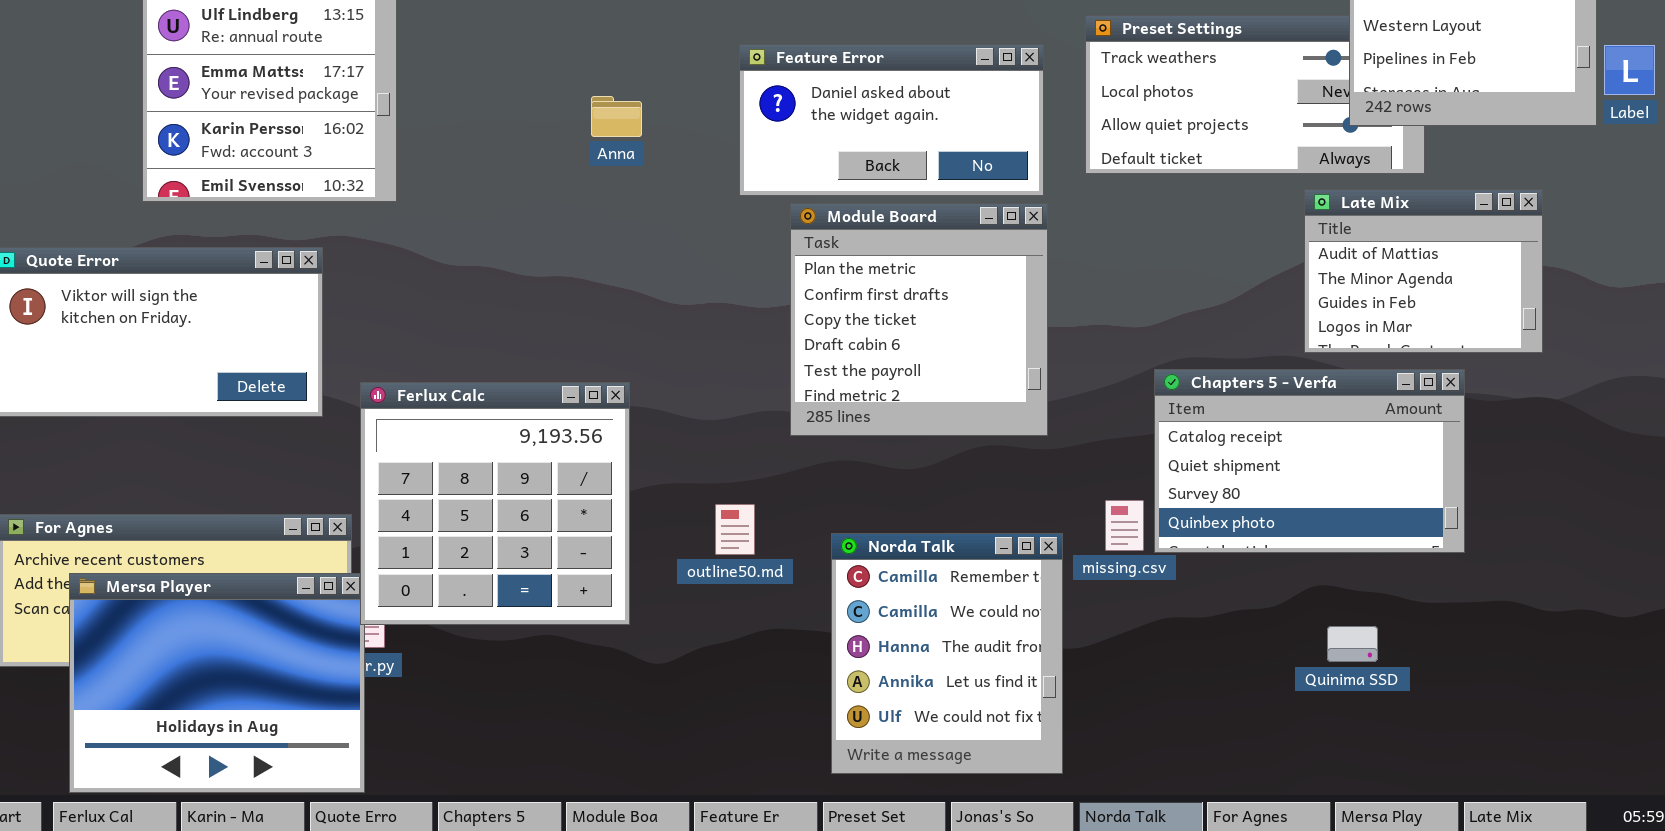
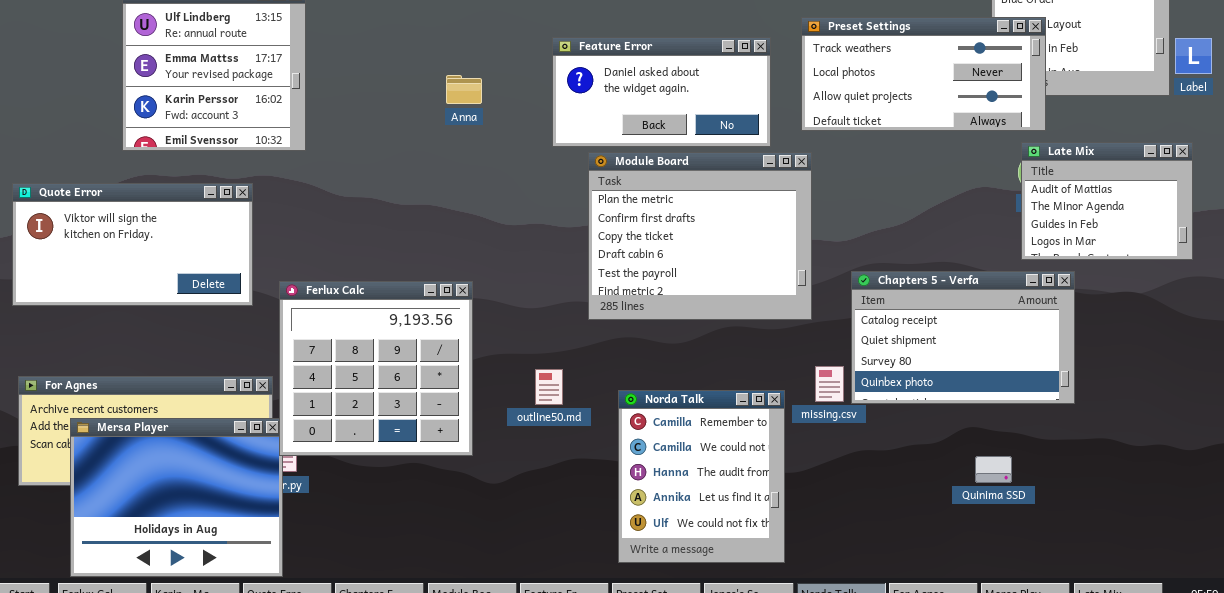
Preset Settings: [1085,15,1425,174] -> [801,17,1046,131], raised
Late Mix: [1304,189,1543,353] -> [1021,142,1193,260], moved
Module Board: [790,203,1048,436] -> [588,152,812,320], resized

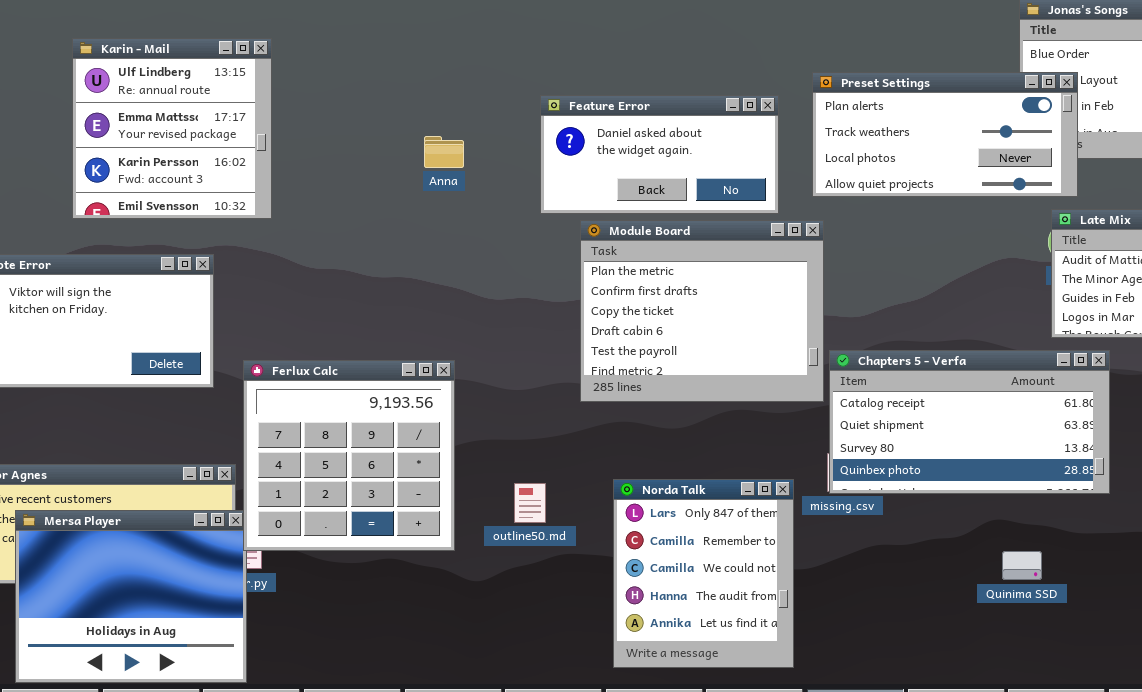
Preset Settings: [801,17,1046,131] -> [812,72,1078,197], scrolled up 1 row
Chapters 5 - Verfa: [851,271,1075,404] -> [829,350,1110,494], resized
outline50.md: [535,369,563,405] -> [514,483,546,523], moved
Norda Talk: [618,390,785,563] -> [613,479,794,668], scrolled up 1 row

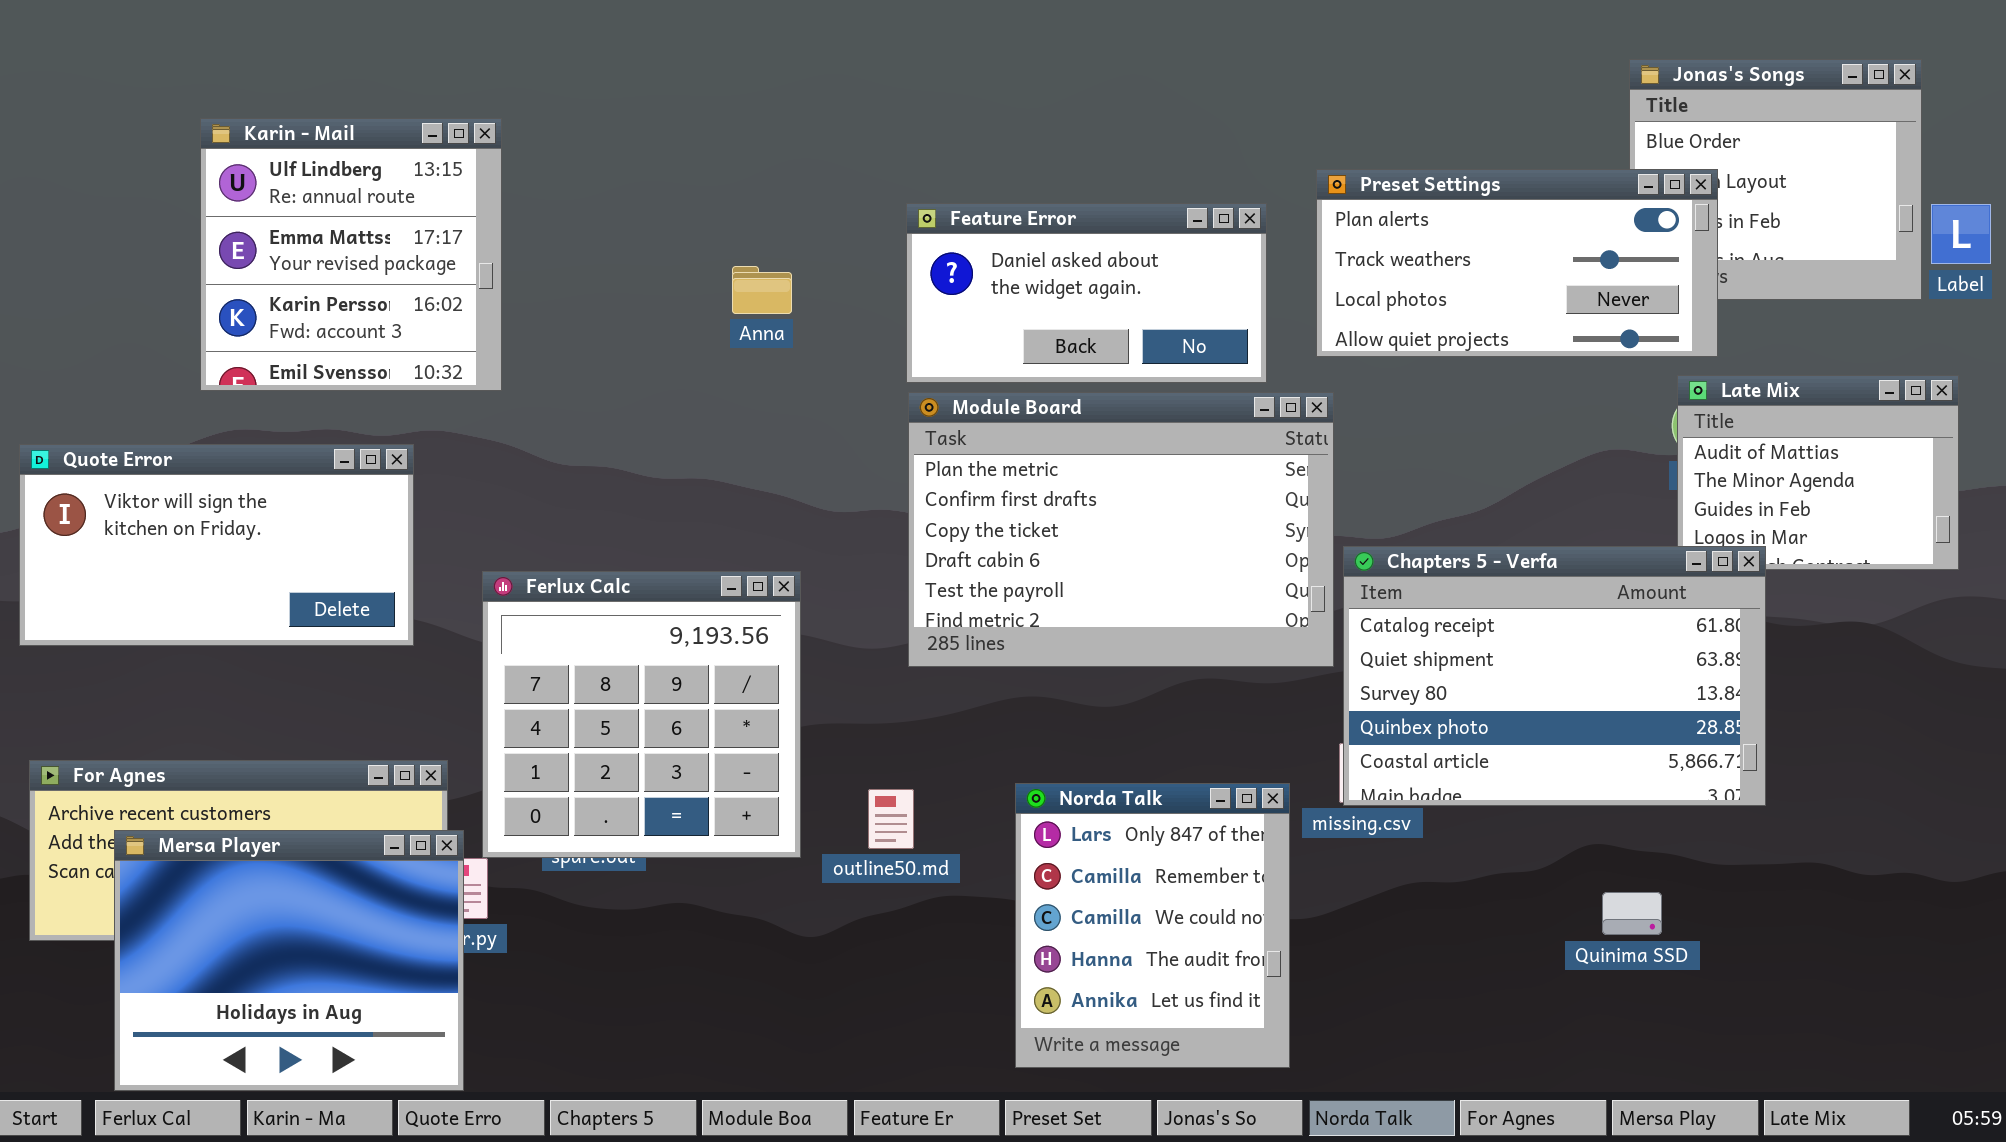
Module Board: [580,220,824,402] -> [908,392,1334,667], resized
Chapters 5 - Verfa: [829,350,1110,494] -> [1343,546,1766,806], resized
Ferlux Calc: [243,360,455,551] -> [482,571,801,858], moved

